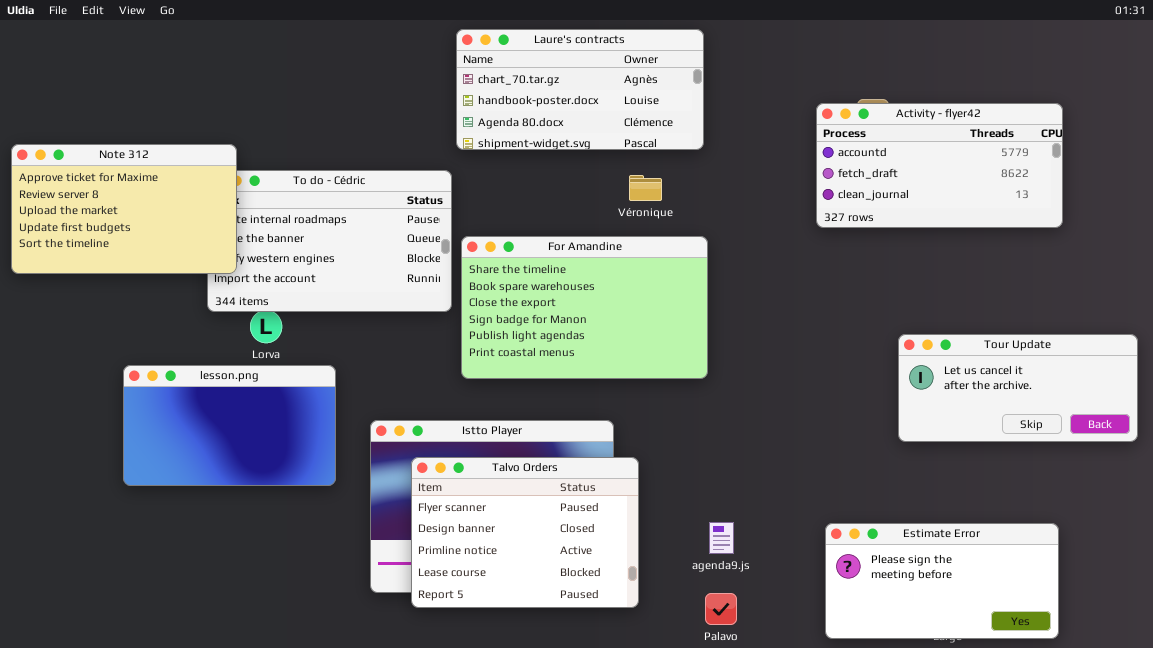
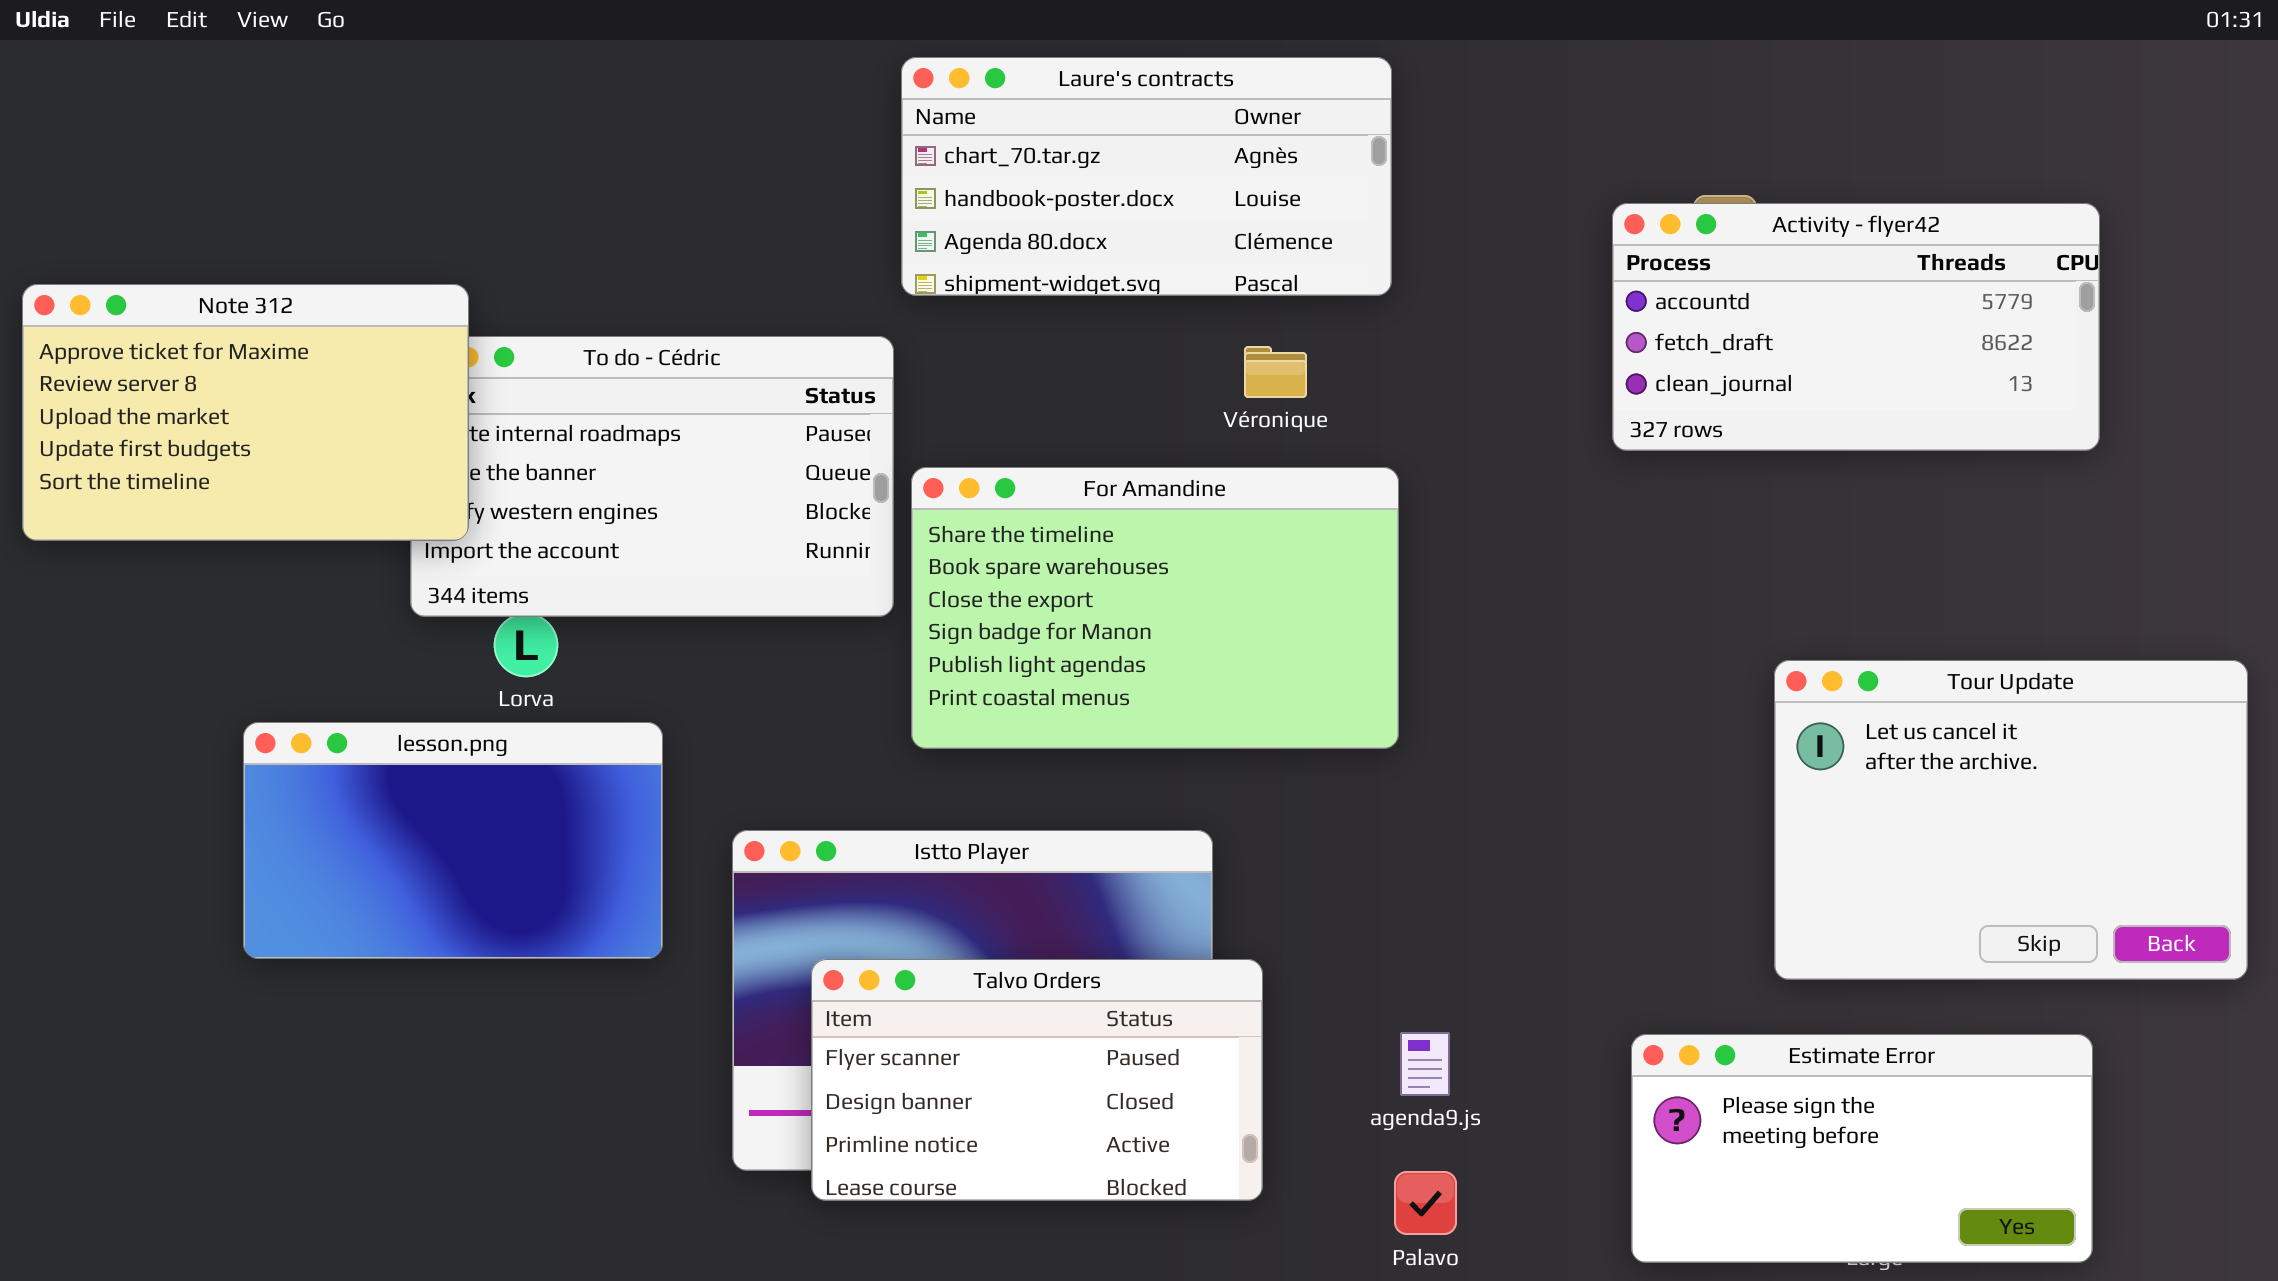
Tour Update: [898,334,1138,442] -> [1774,660,2248,980], resized
Talvo Orders: [411,457,639,608] -> [811,959,1263,1201], resized

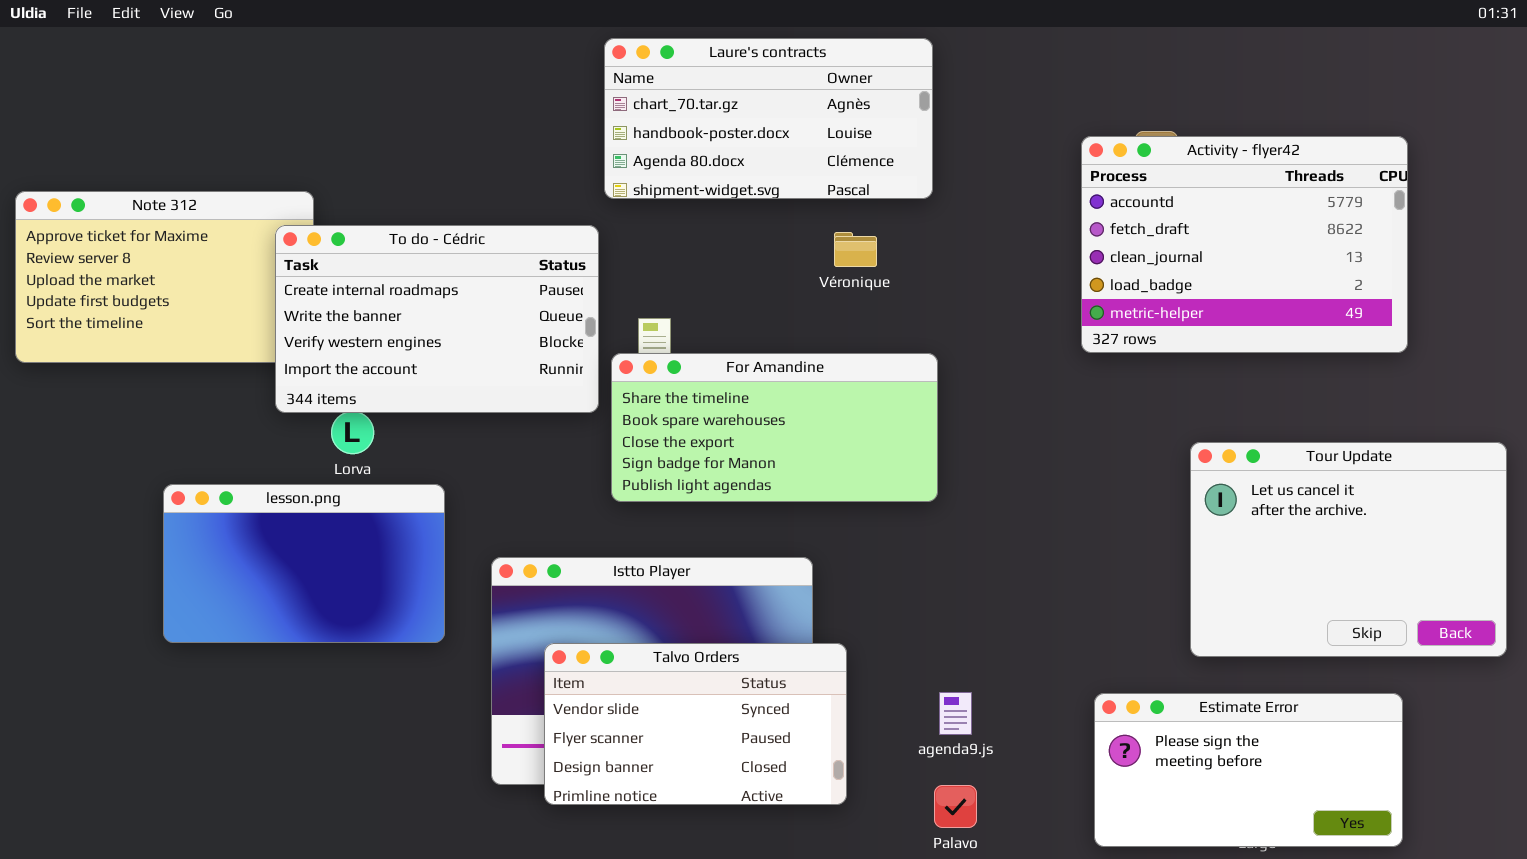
Activity - flyer42: [1612,203,2100,451] -> [1081,136,1408,353], resized
To do - Cédric: [410,336,894,617] -> [275,225,599,413], raised
For Amandine: [911,467,1399,749] -> [611,353,938,502], resized
Talvo Orders: [811,959,1263,1201] -> [544,643,847,805], scrolled up 1 row

